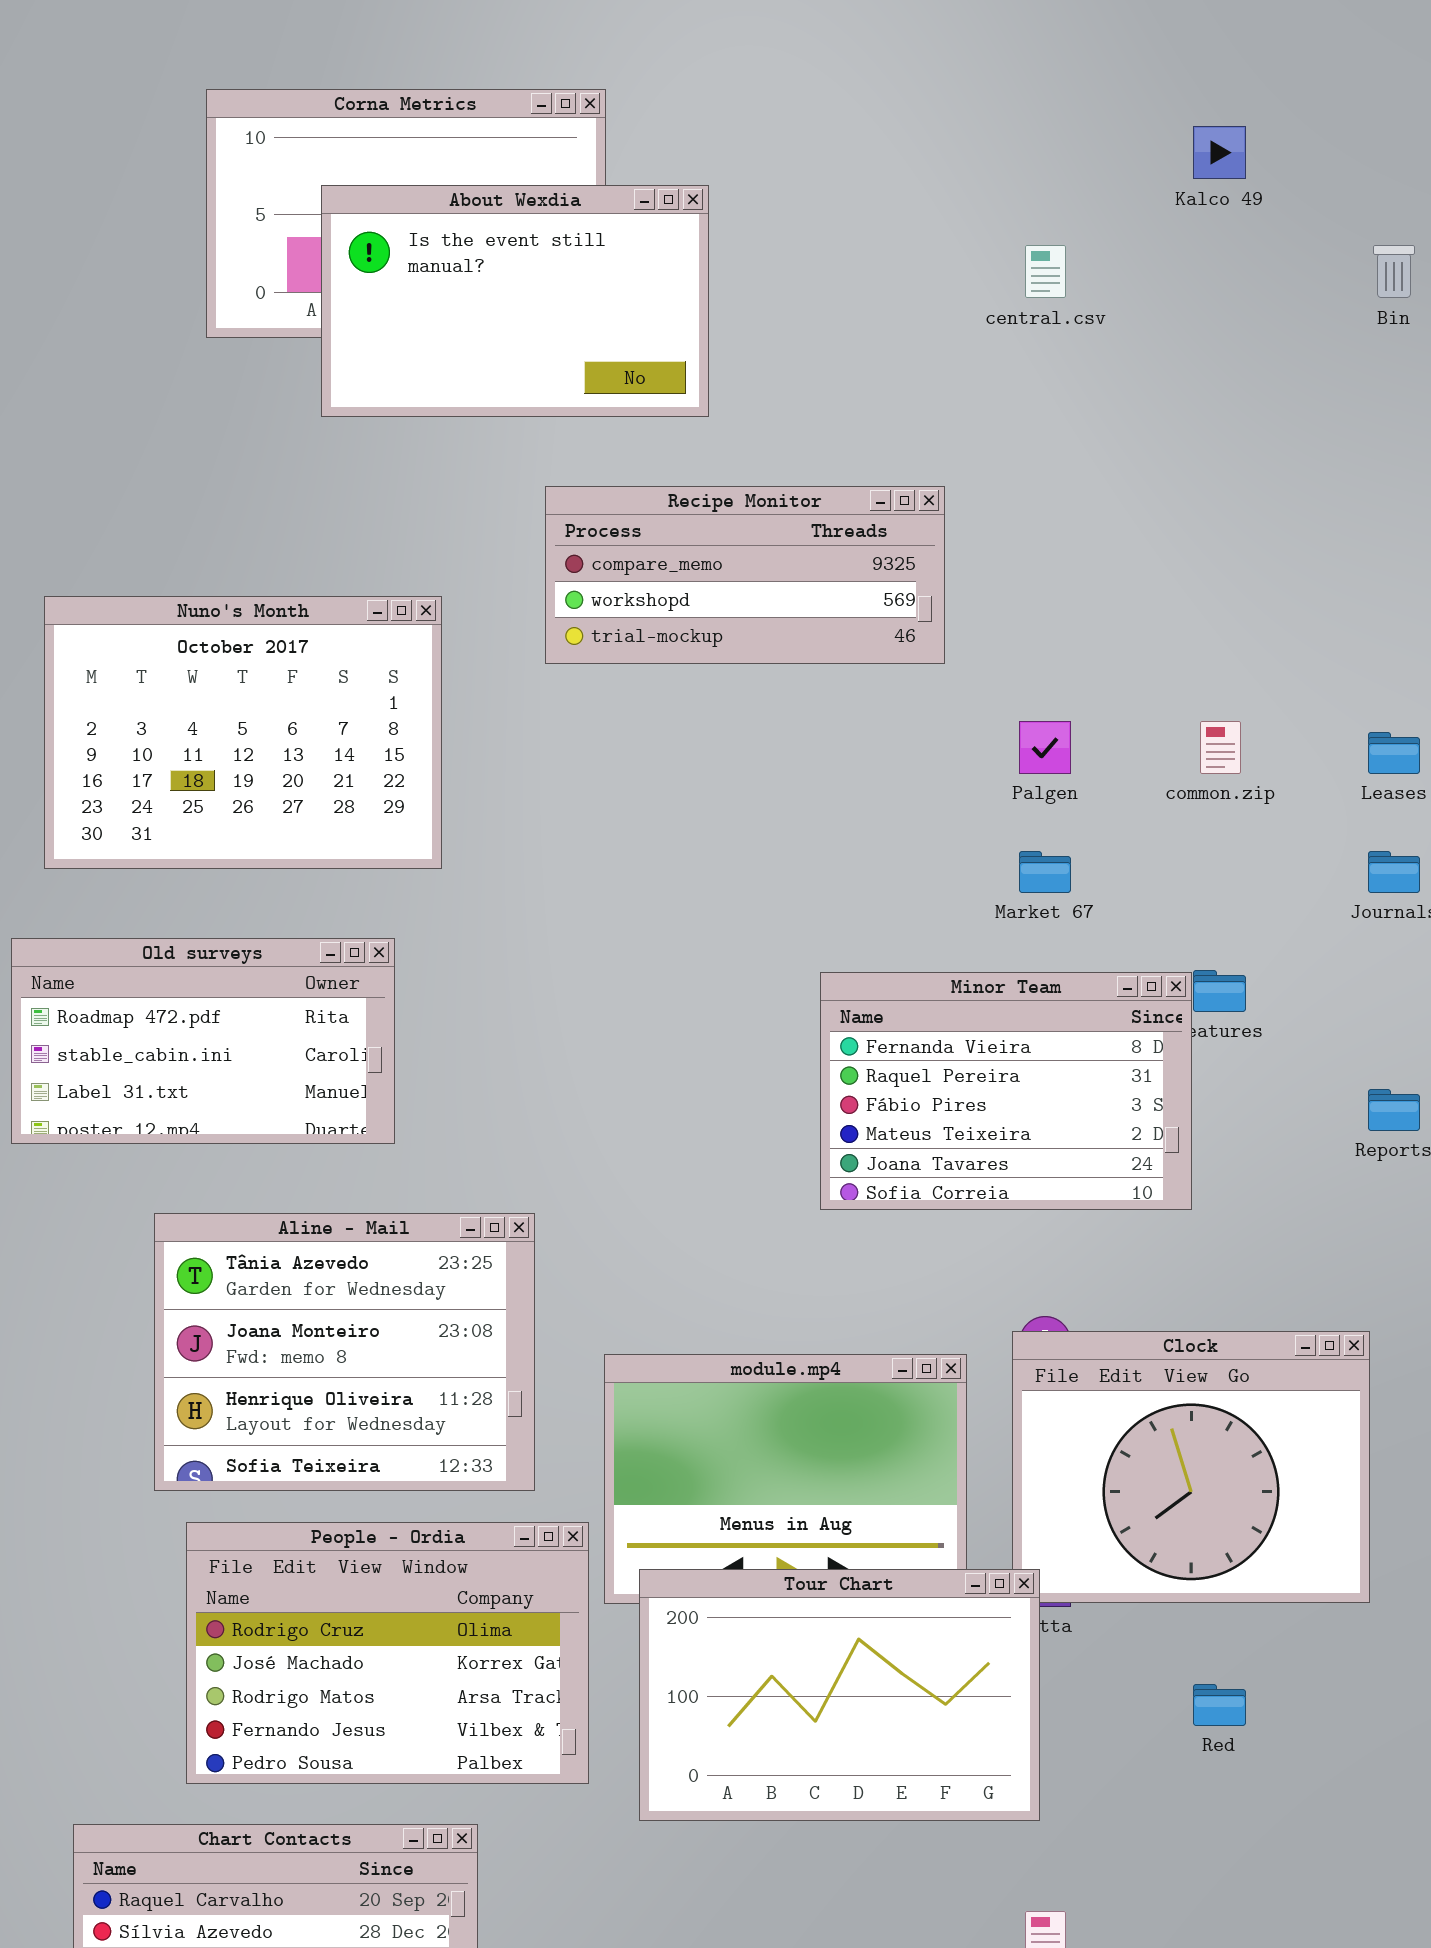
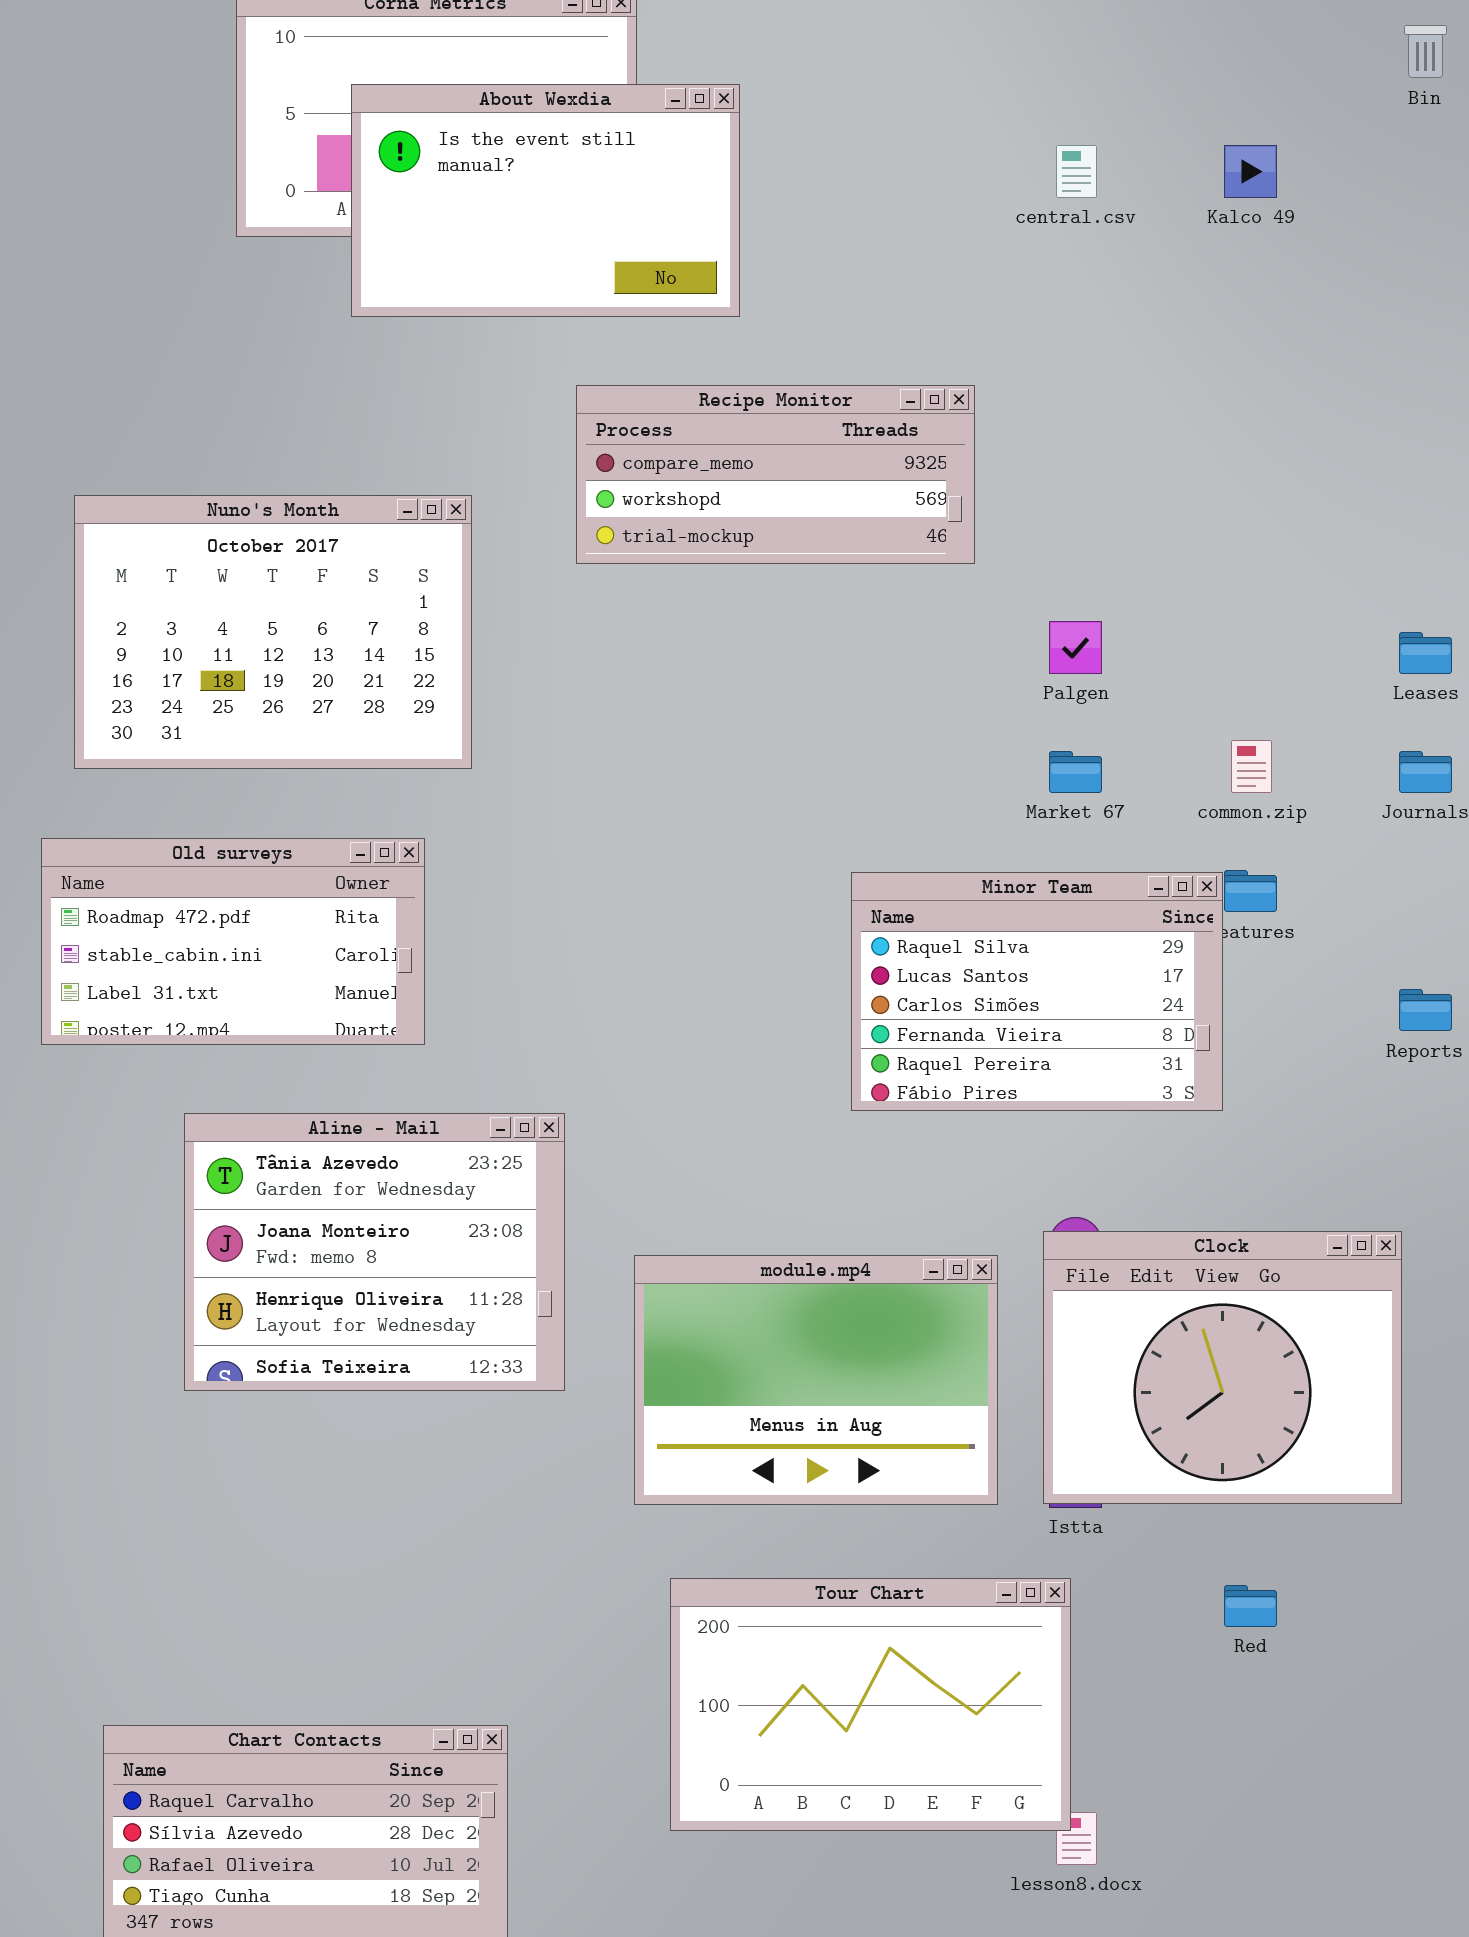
Kalco 49: [1193,126,1246,179] -> [1224,145,1277,198], moved
Bin: [1373,245,1415,298] -> [1404,25,1447,78], moved
common.zip: [1200,721,1241,774] -> [1231,740,1272,793], moved
Minor Team: [820,972,1192,1210] -> [851,872,1223,1111], scrolled up 3 rows
People - Ordia: [186,1522,589,1784] -> none, closed
Tour Chart: [639,1569,1040,1821] -> [670,1578,1071,1831], moved

